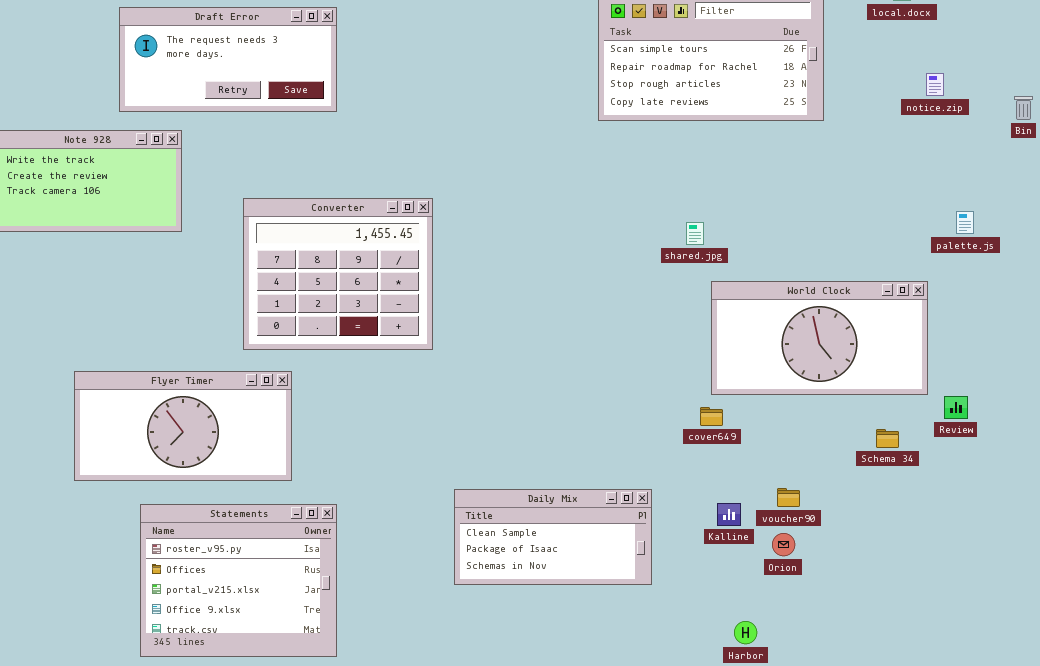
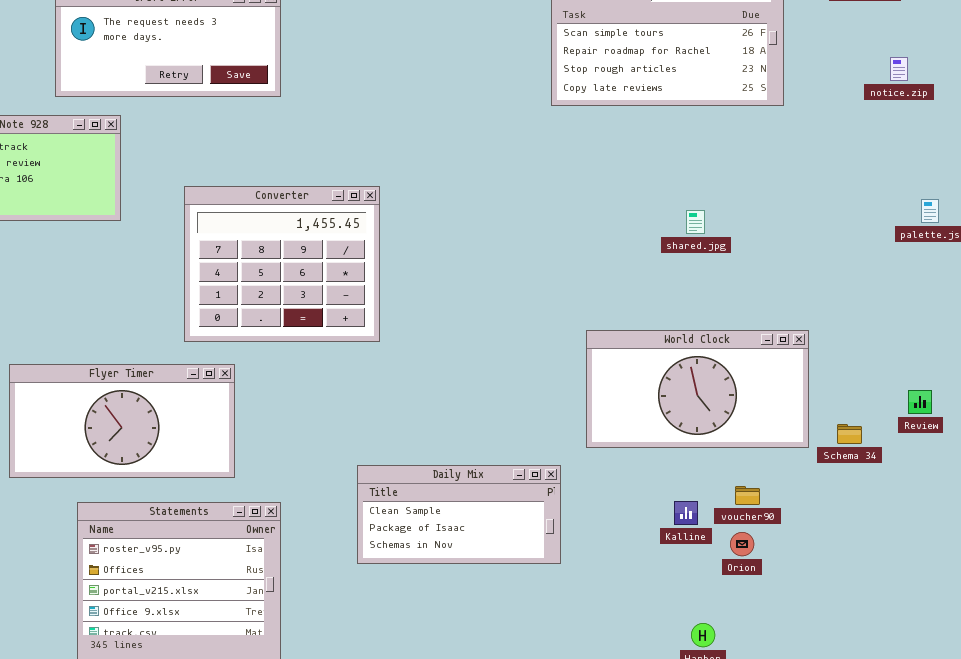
shared.jpg: [686,222,704,245] -> [686,210,705,234], moved
World Clock: [711,281,928,395] -> [586,330,809,448], moved
Daily Mix: [454,489,652,585] -> [357,465,561,564], moved

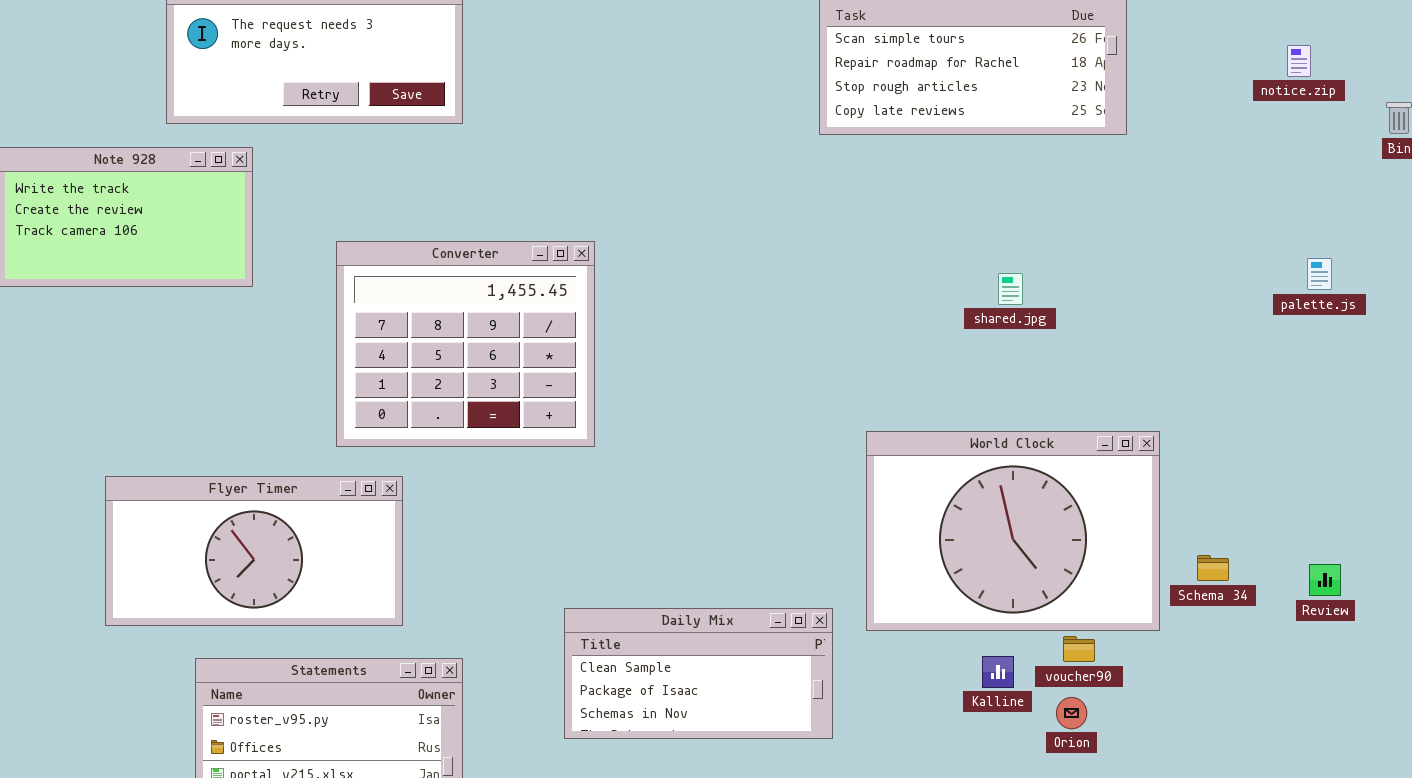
notice.zip: [890,57,908,81] -> [1287,45,1311,77], moved
World Clock: [586,330,809,448] -> [866,431,1160,631], resized
Review: [908,390,932,414] -> [1309,564,1341,596], moved

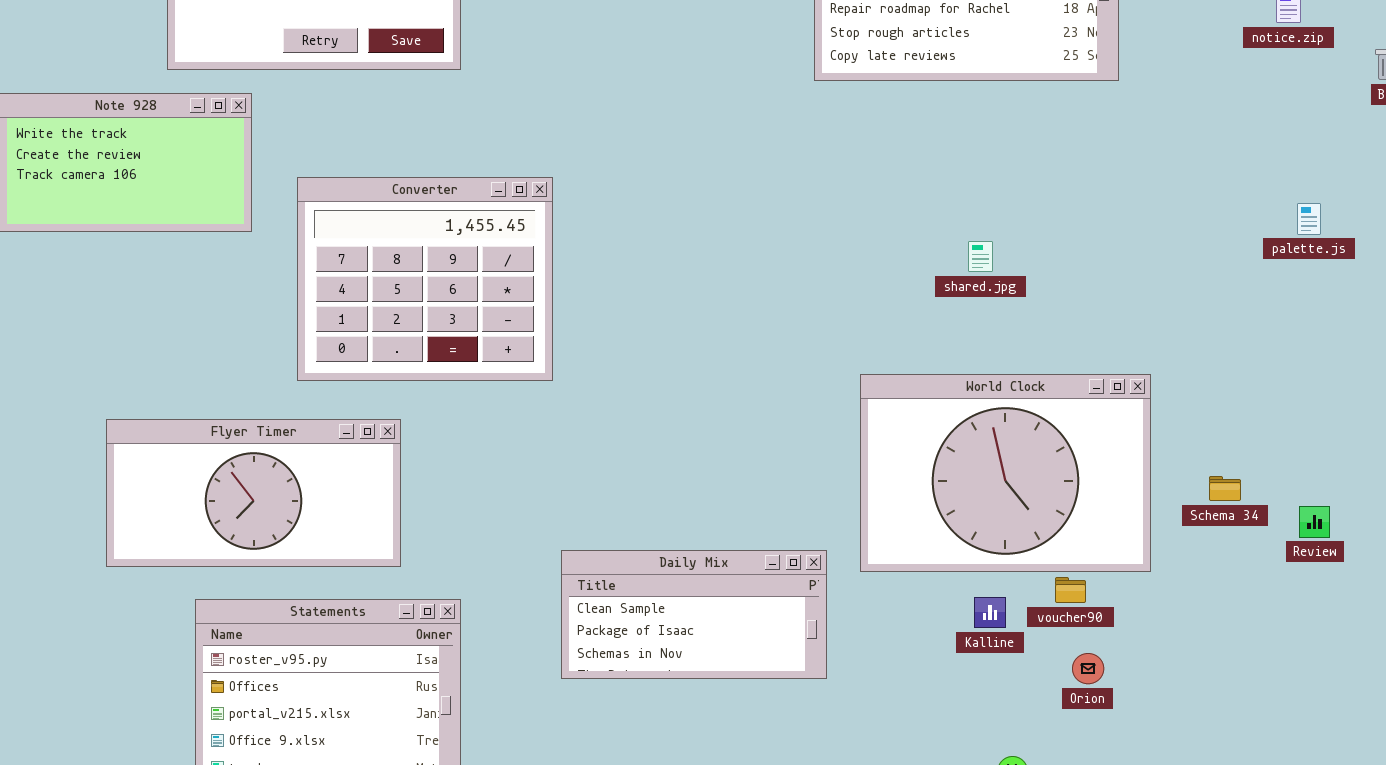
Converter: [336,241,595,447] -> [297,177,553,381], moved
shared.jpg: [998,273,1023,305] -> [968,241,993,272], moved
Schema 34: [1197,555,1229,581] -> [1209,476,1241,501], moved
Orion: [1056,697,1087,729] -> [1072,653,1104,684], moved

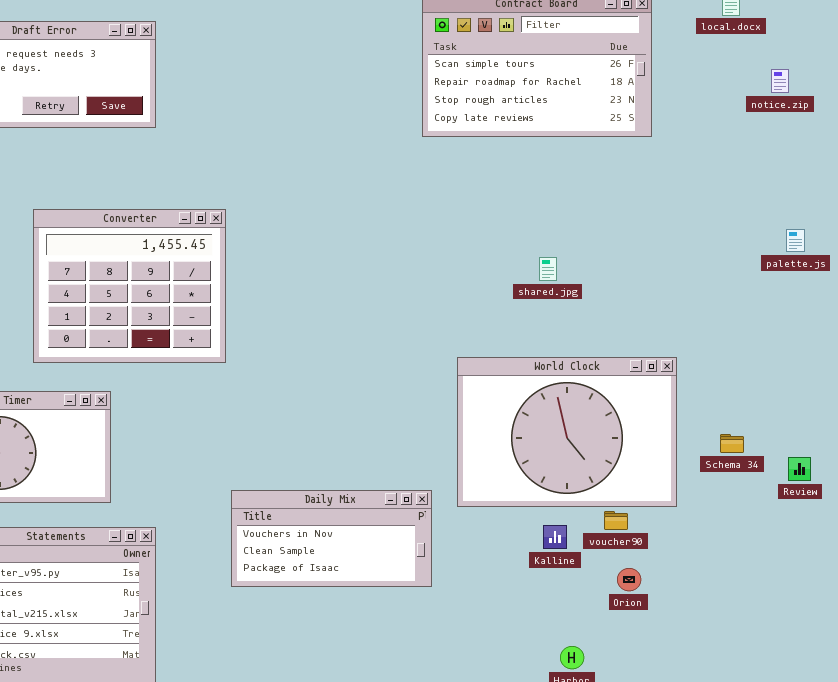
Daily Mix: [561,550,827,679] -> [231,490,432,587], scrolled up 1 row

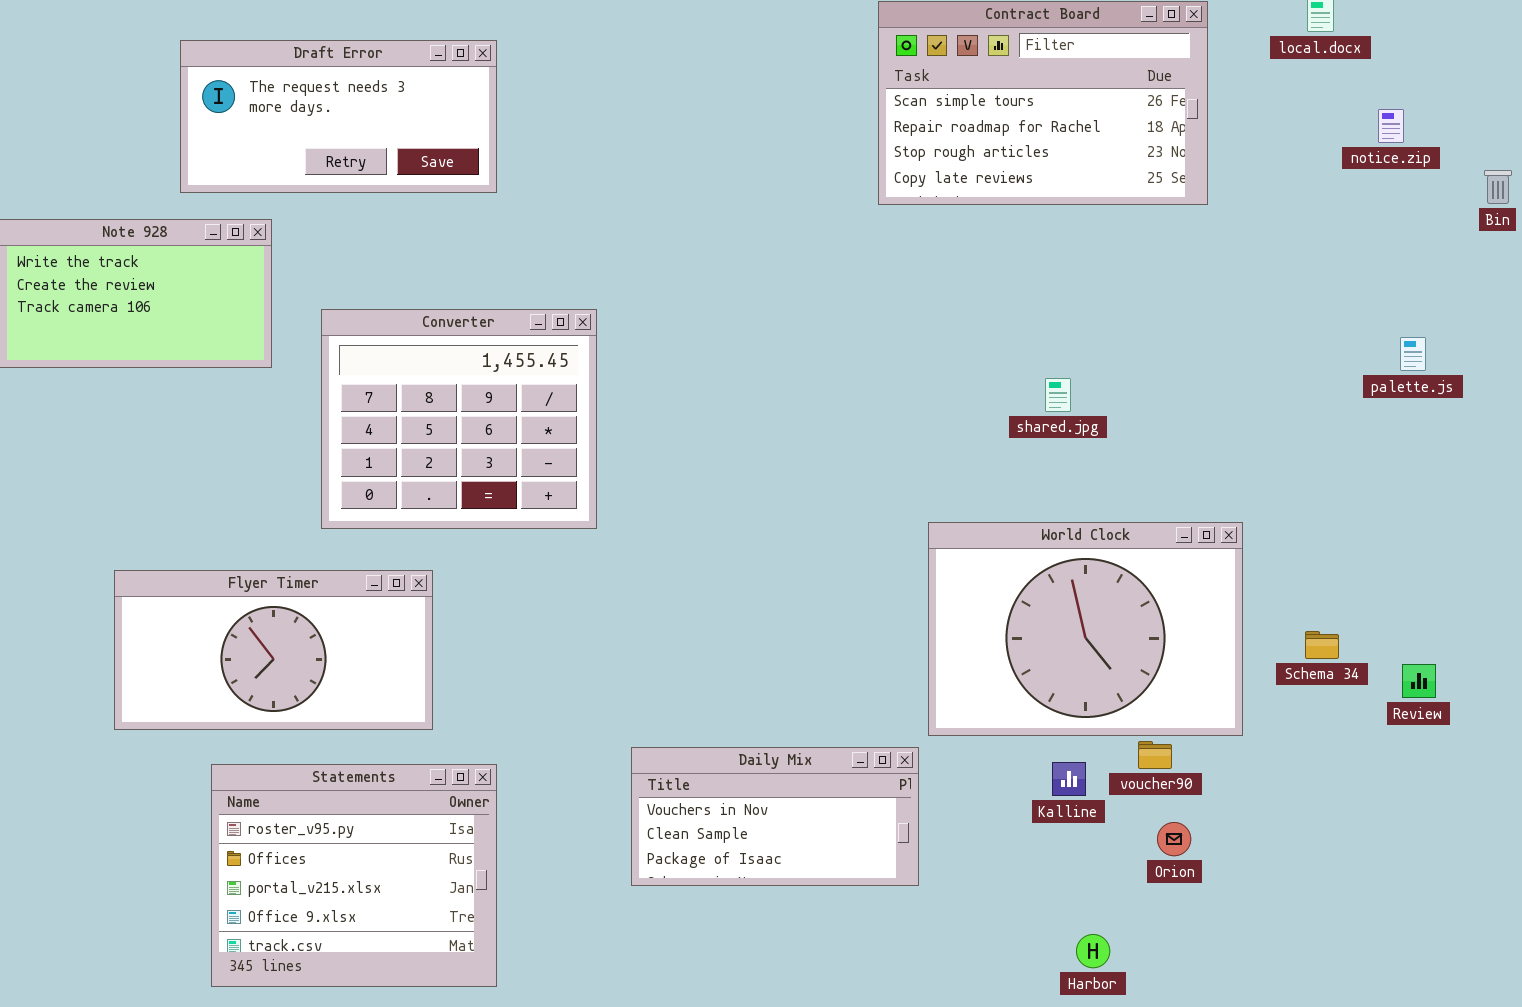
Daily Mix: [231,490,432,587] -> [631,747,919,886], moved

